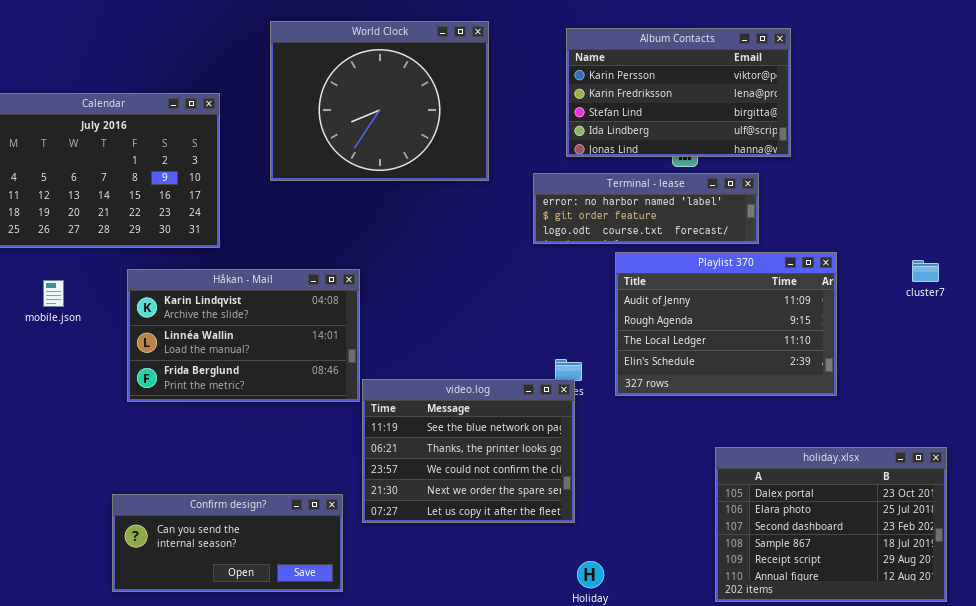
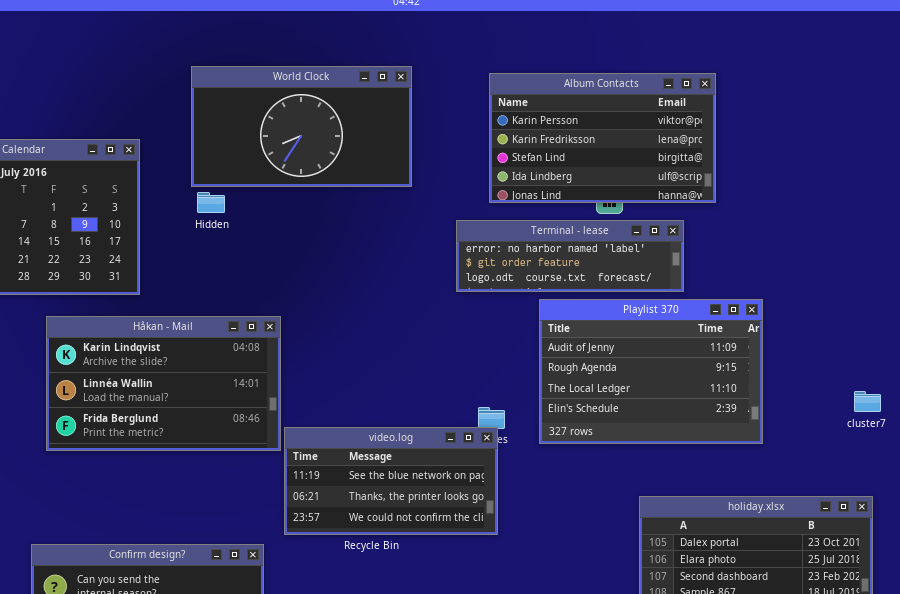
World Clock: [270,21,489,181] -> [191,66,412,187], resized
cluster7: [912,260,939,282] -> [854,391,881,412], moved
video.log: [362,379,575,523] -> [284,427,498,535], resized

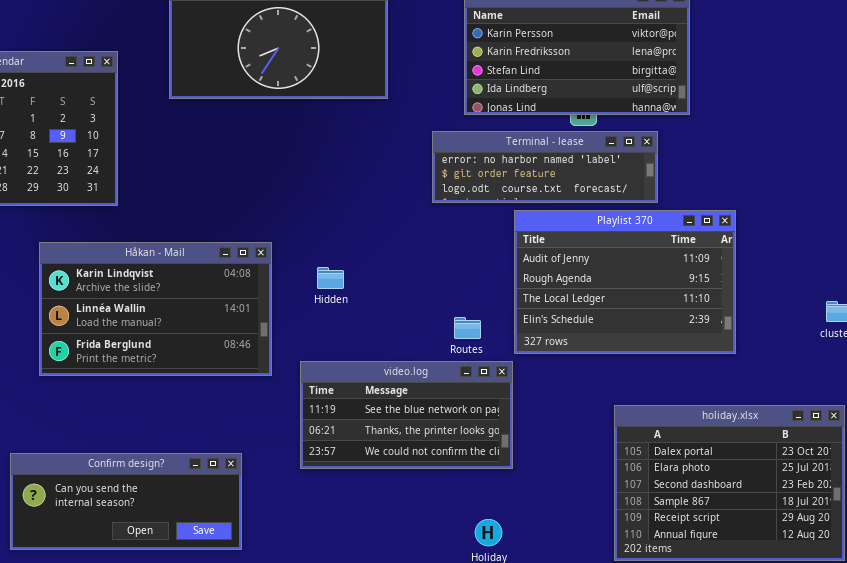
Hidden: [197,192,225,213] -> [317,267,344,289], moved
Håkan - Mail: [46,316,281,451] -> [39,242,272,376], moved
video.log: [284,427,498,535] -> [300,361,513,469], moved

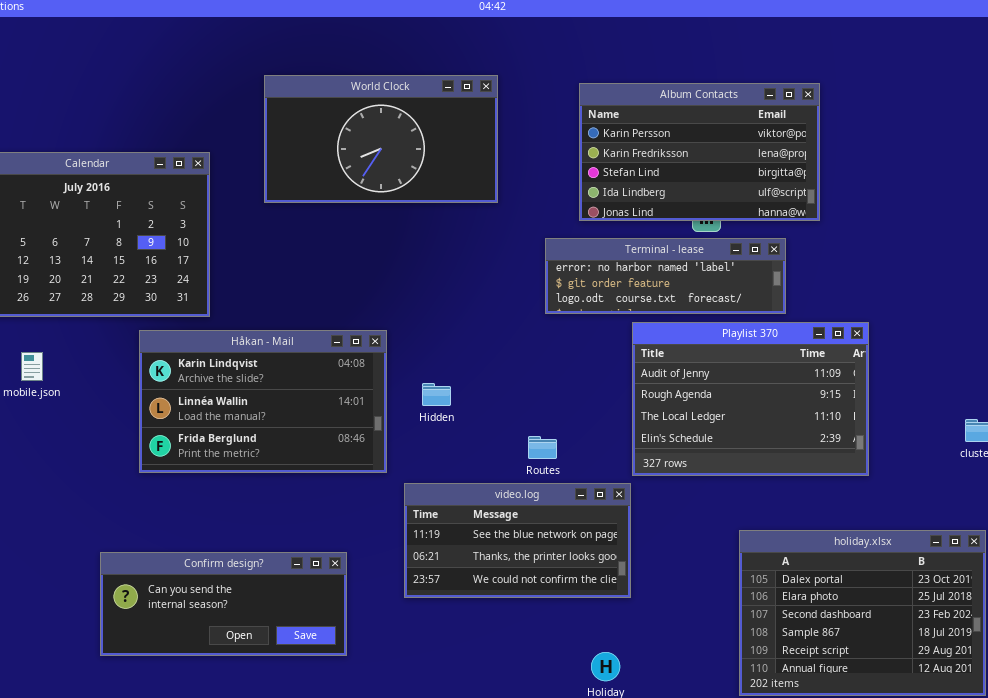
Håkan - Mail: [39,242,272,376] -> [139,330,387,473], moved
Routes: [454,317,481,339] -> [528,436,557,459], moved
Confirm design?: [10,453,242,550] -> [100,552,347,656], moved

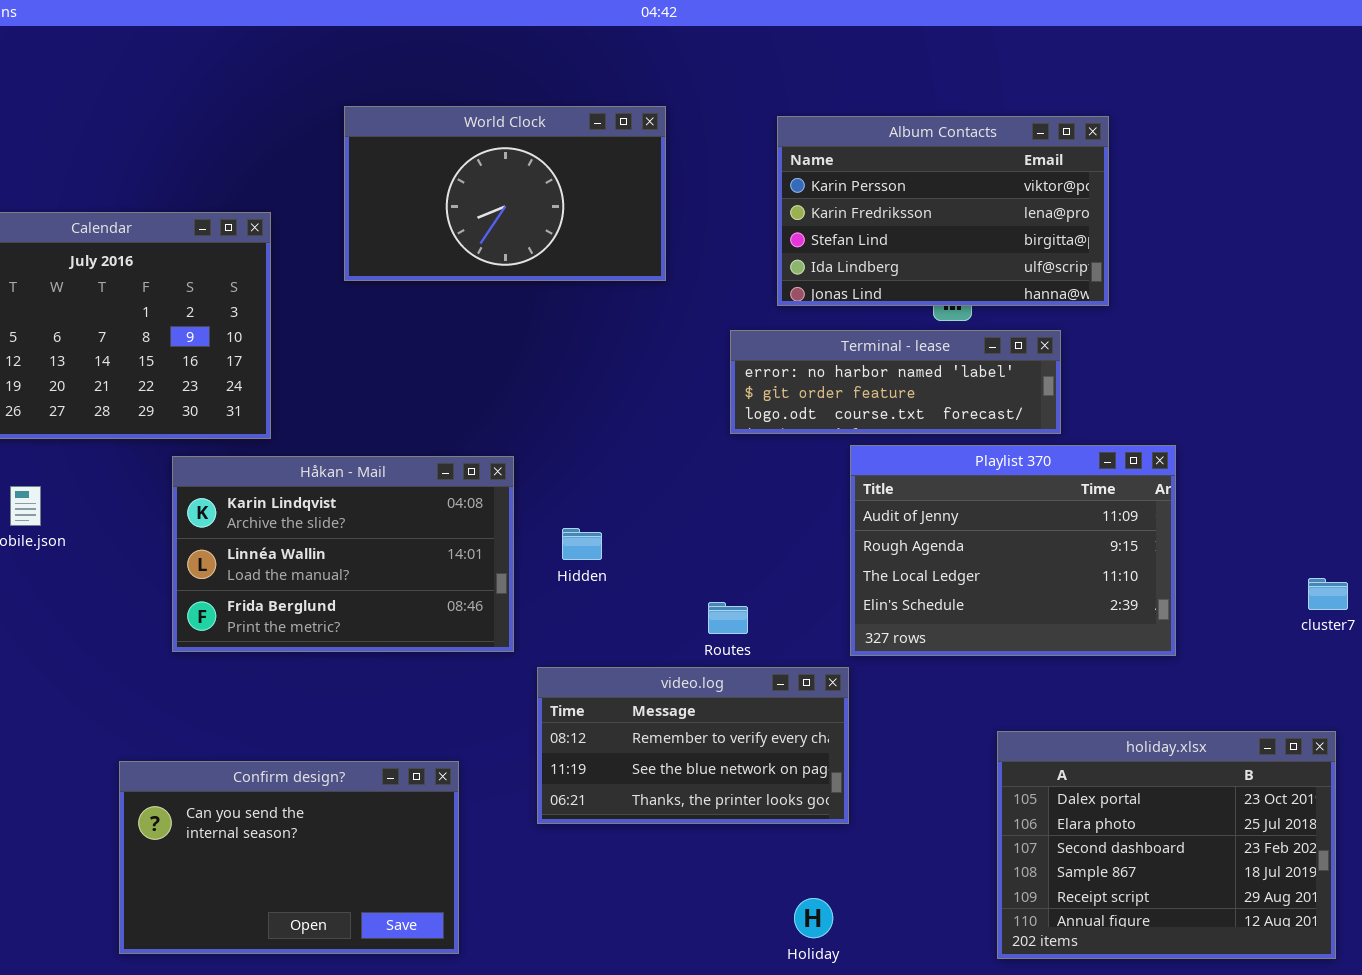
video.log: [404,483,631,598] -> [537,667,849,824], scrolled up 1 row
Confirm design?: [100,552,347,656] -> [119,761,459,954], resized

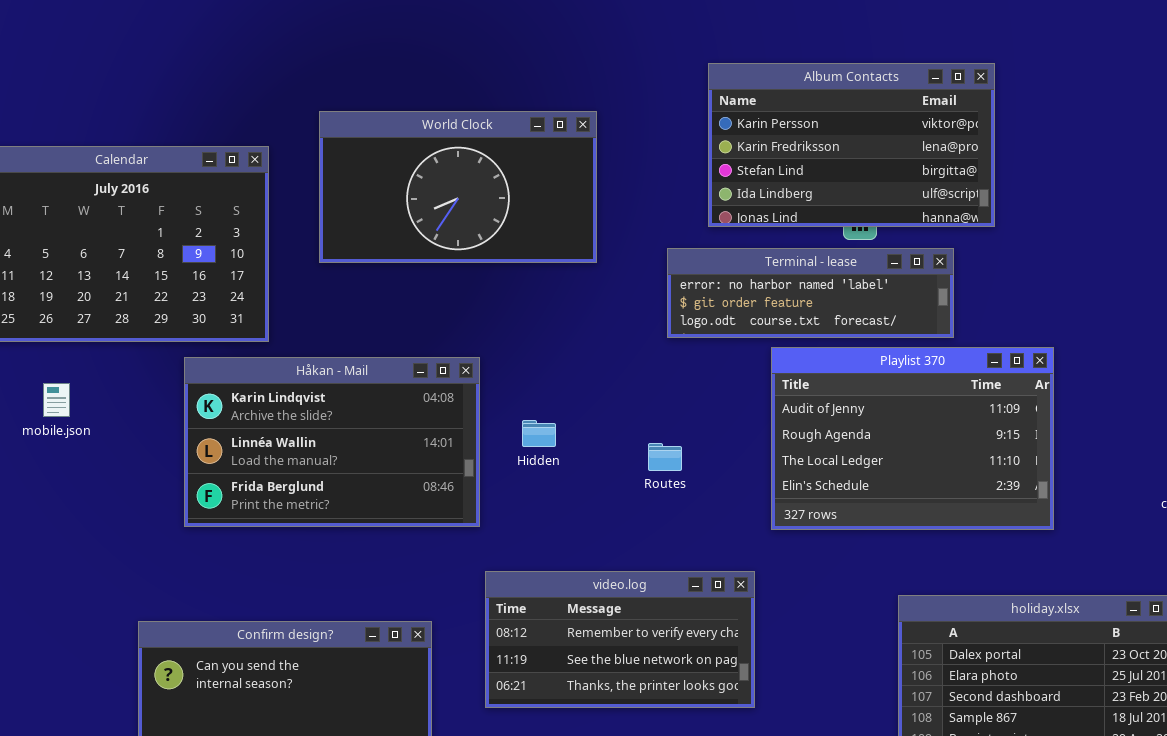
World Clock: [344,106,666,281] -> [319,111,597,263], moved
Routes: [708,602,748,634] -> [648,443,682,471], moved
video.log: [537,667,849,824] -> [485,571,755,708], moved

